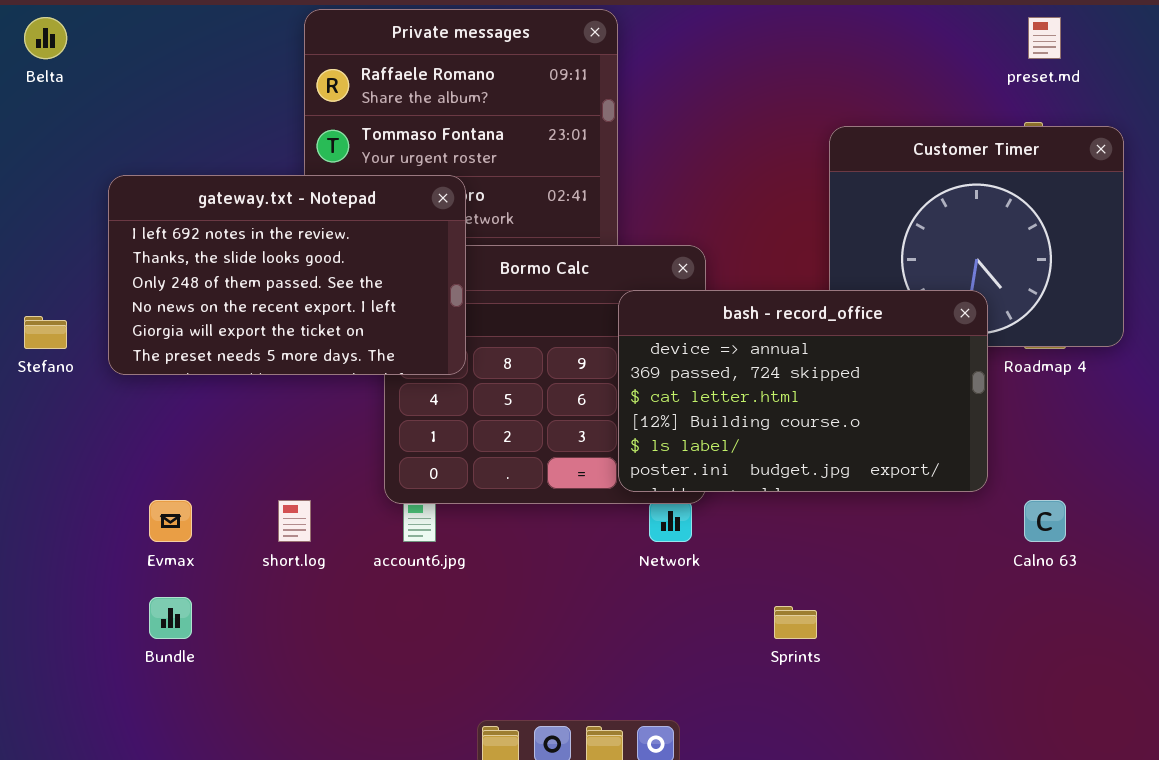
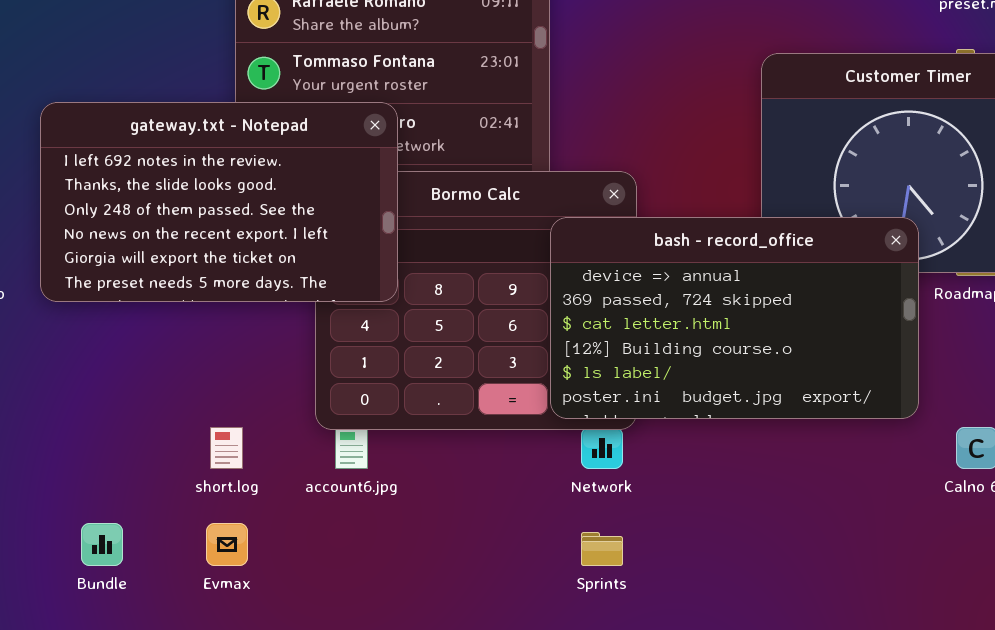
Evmax: [149,500,192,542] -> [206,523,248,566], moved
Sprints: [774,606,817,639] -> [581,532,623,566], moved

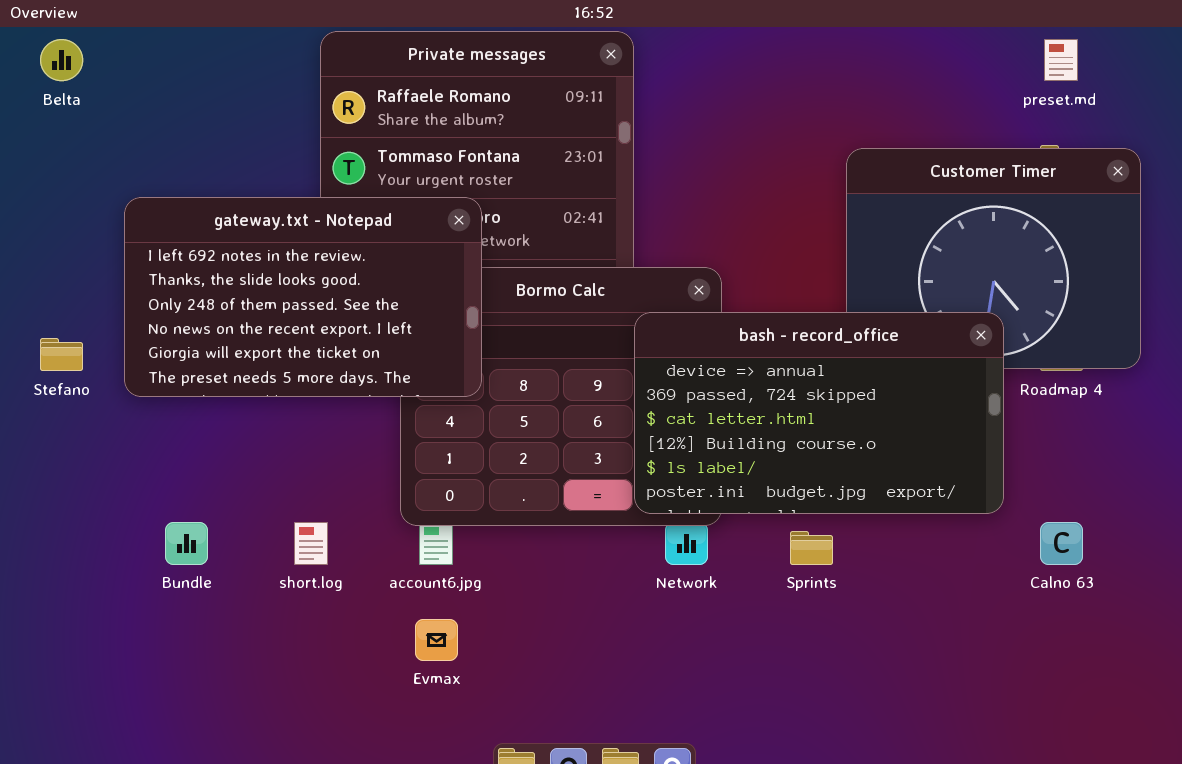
Bundle: [81,523,123,566] -> [165,522,208,565], moved
Evmax: [206,523,248,566] -> [415,619,458,661], moved
Sprints: [581,532,623,566] -> [790,531,833,565], moved

